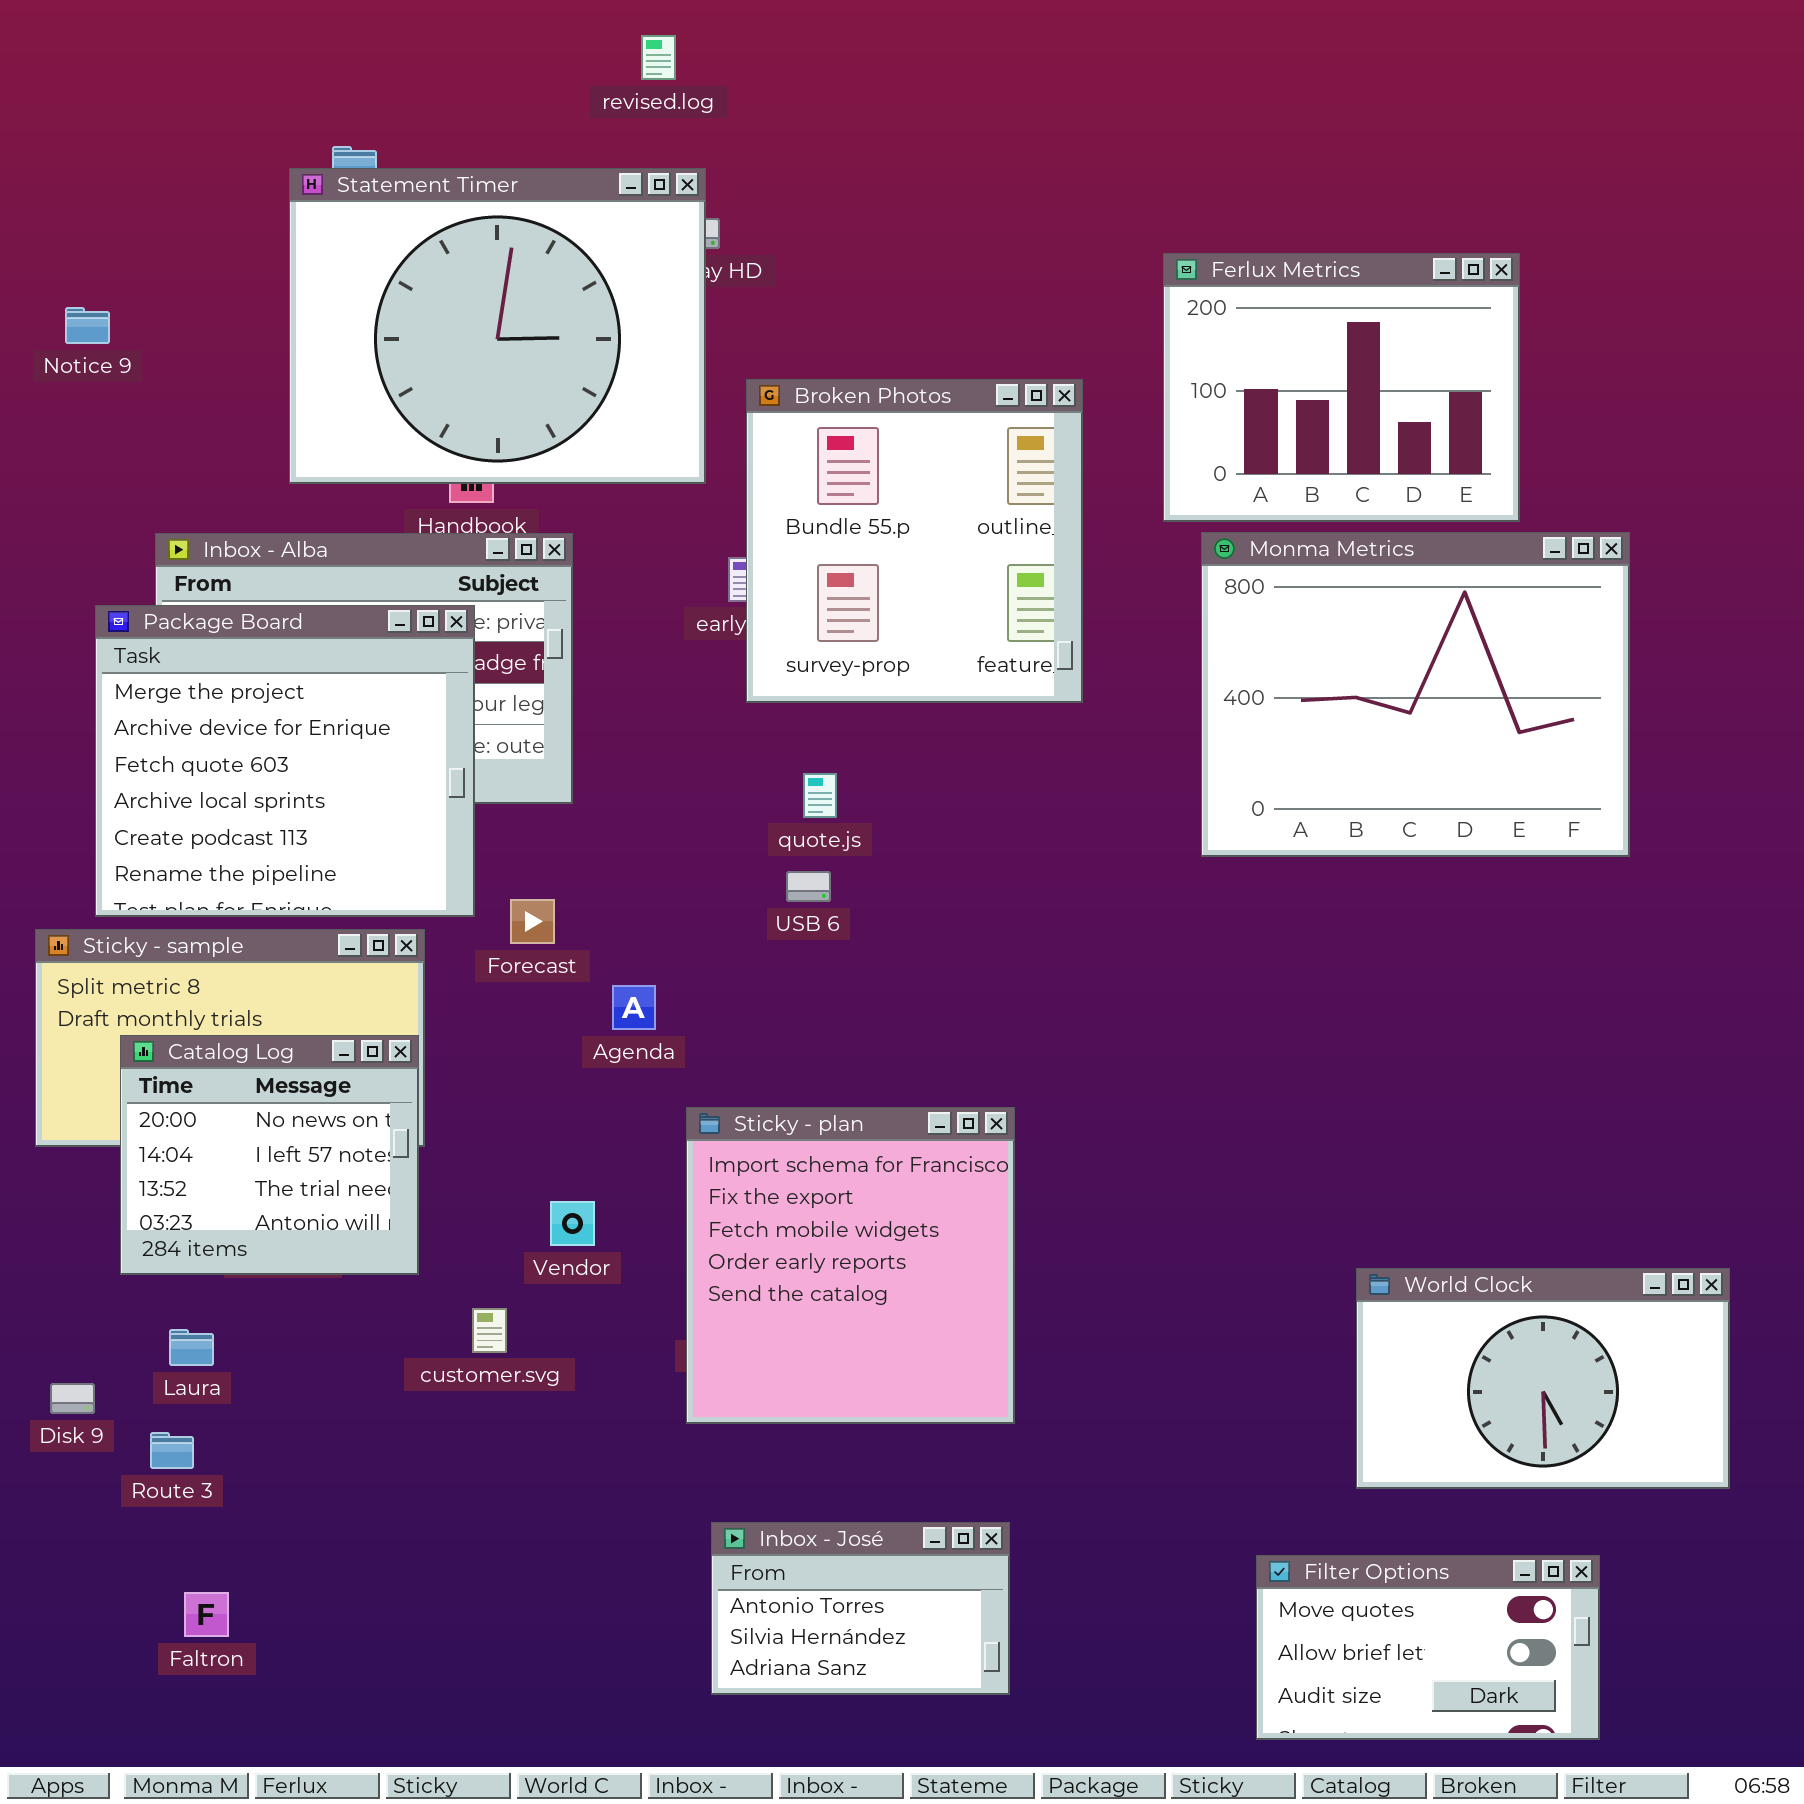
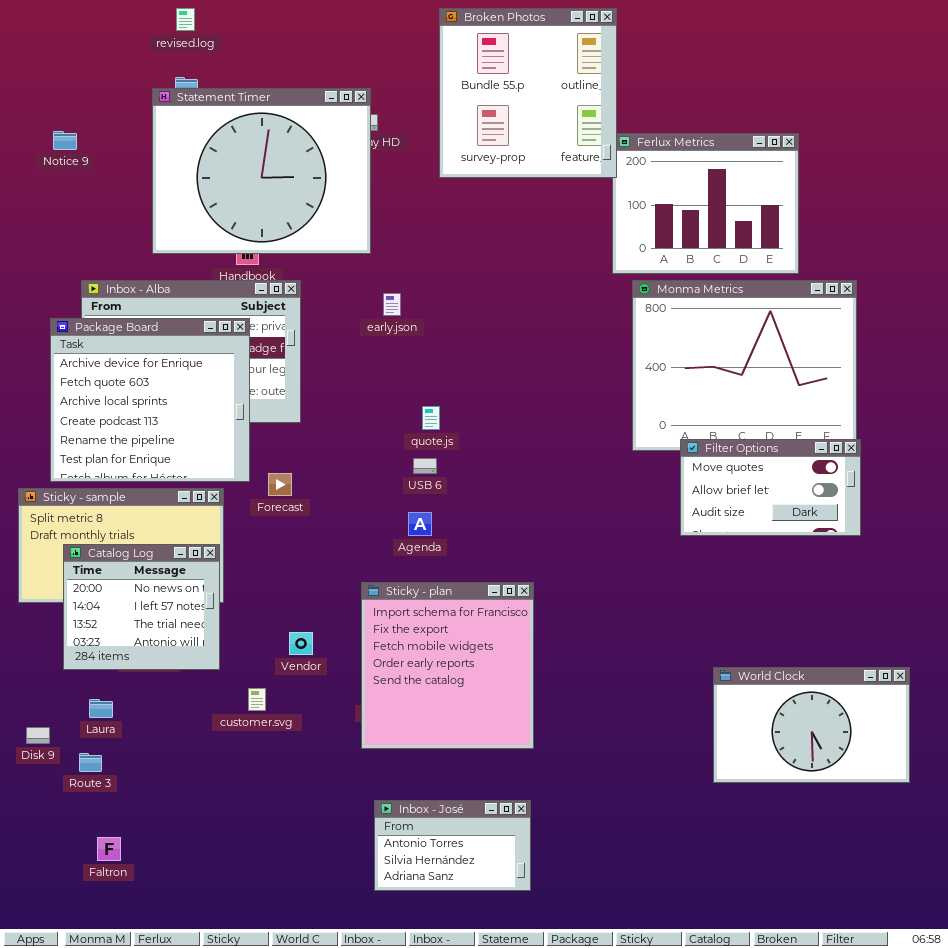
revised.log: [641,35,676,80] -> [176,8,195,31], moved
Notice 9: [65,307,110,344] -> [53,131,77,150], moved
Broken Photos: [746,379,1083,703] -> [439,8,617,178], moved
Package Board: [95,605,475,917] -> [50,318,250,482], scrolled down 1 row
Agenda: [612,985,656,1030] -> [408,512,432,536], moved
Filter Options: [1256,1555,1600,1740] -> [680,439,861,536], moved

